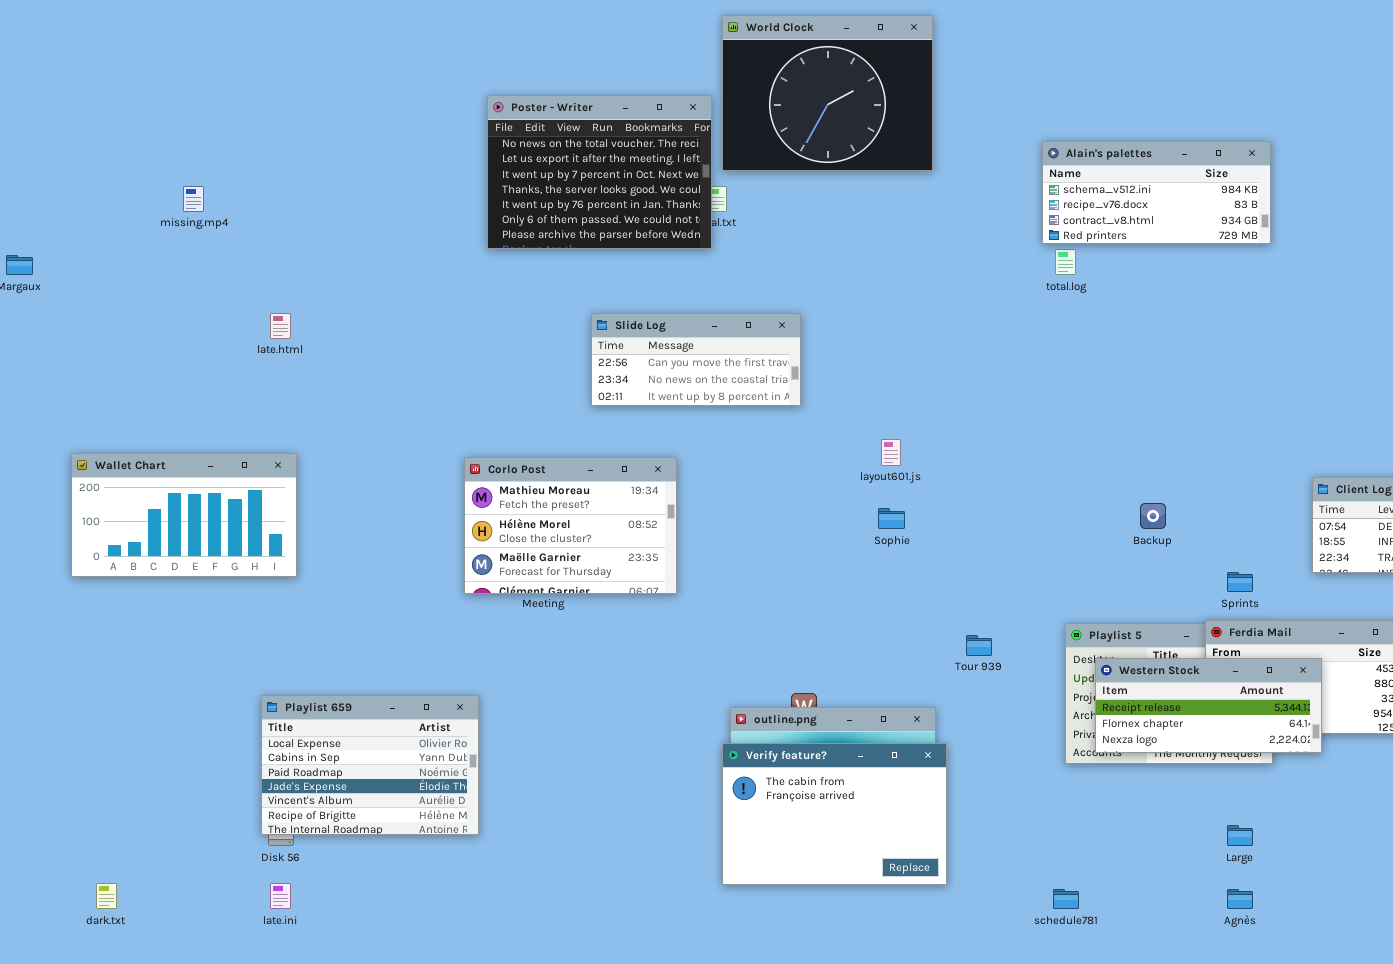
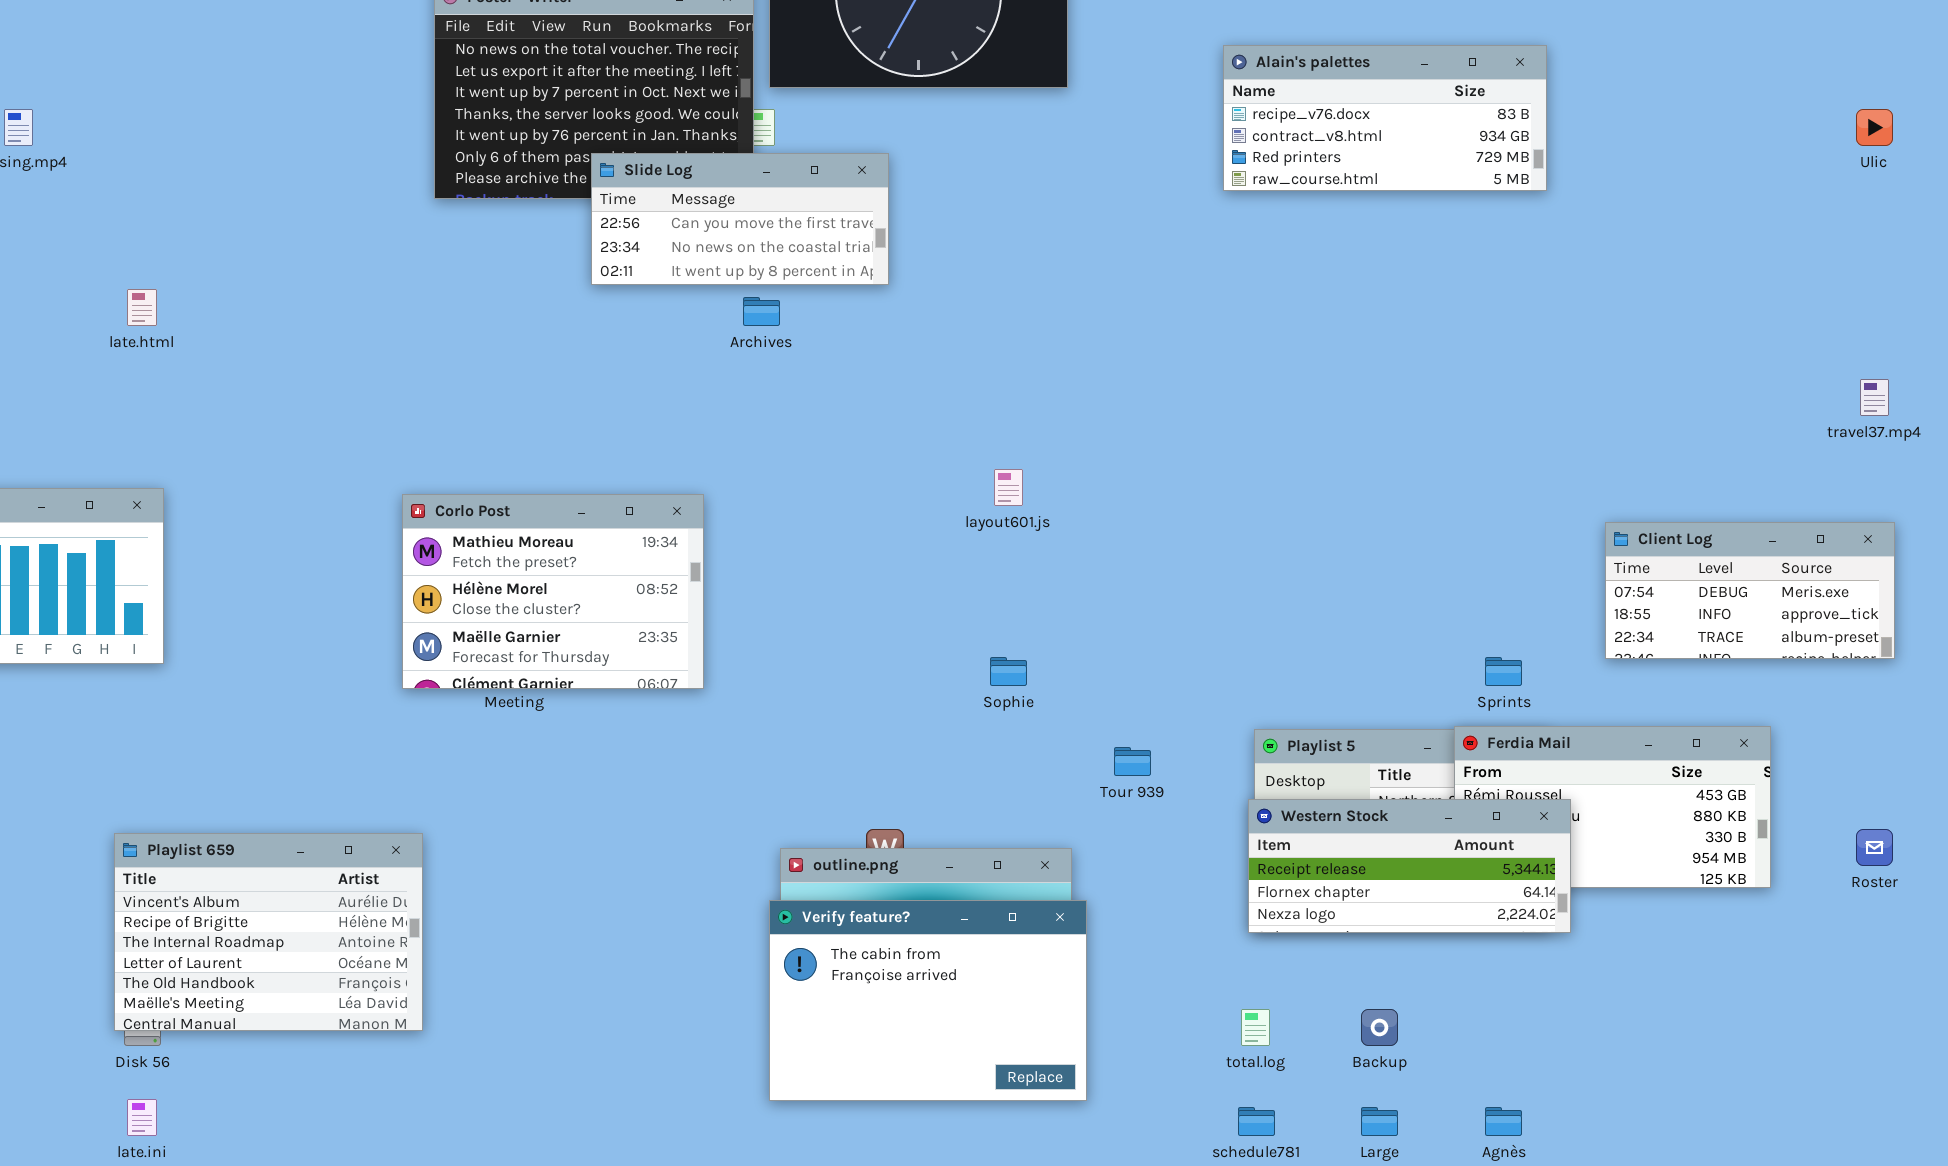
Alain's palettes: [1042,141,1271,244] -> [1223,45,1547,191], scrolled down 1 row
total.log: [1055,249,1076,275] -> [1241,1009,1270,1046], moved
Slide Log: [591,313,801,406] -> [591,153,889,285], moved
Backup: [1140,503,1166,529] -> [1361,1009,1398,1046], moved
Sophie: [878,508,905,529] -> [990,657,1027,686], moved
Western Stock: [1095,658,1322,753] -> [1248,799,1571,933], moved
Playlist 659: [261,695,479,835] -> [114,833,423,1031], scrolled down 4 rows
Large: [1227,825,1253,846] -> [1361,1107,1398,1136], moved

